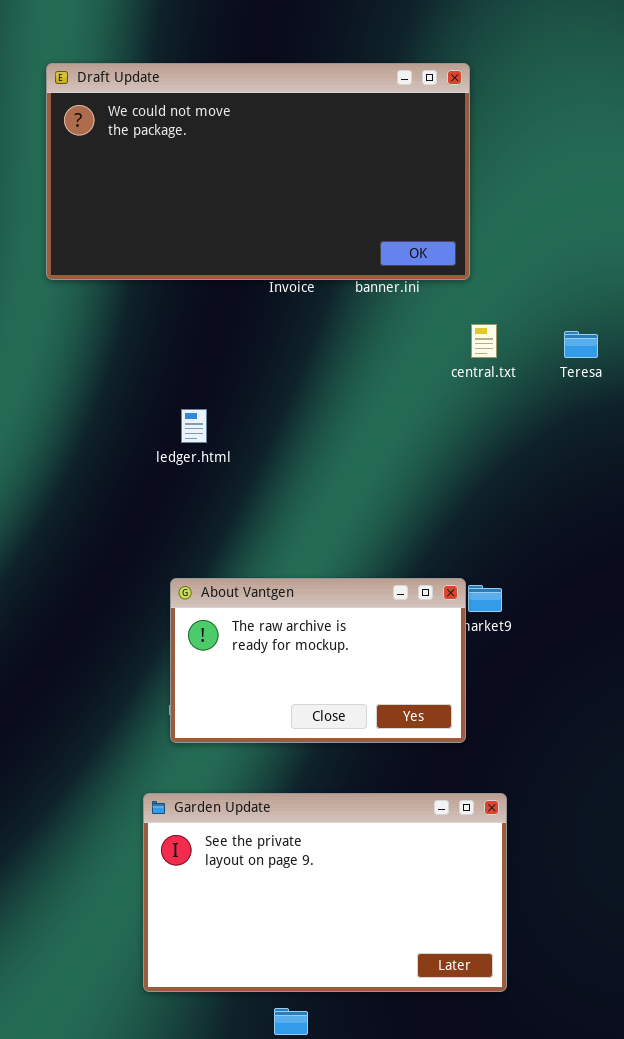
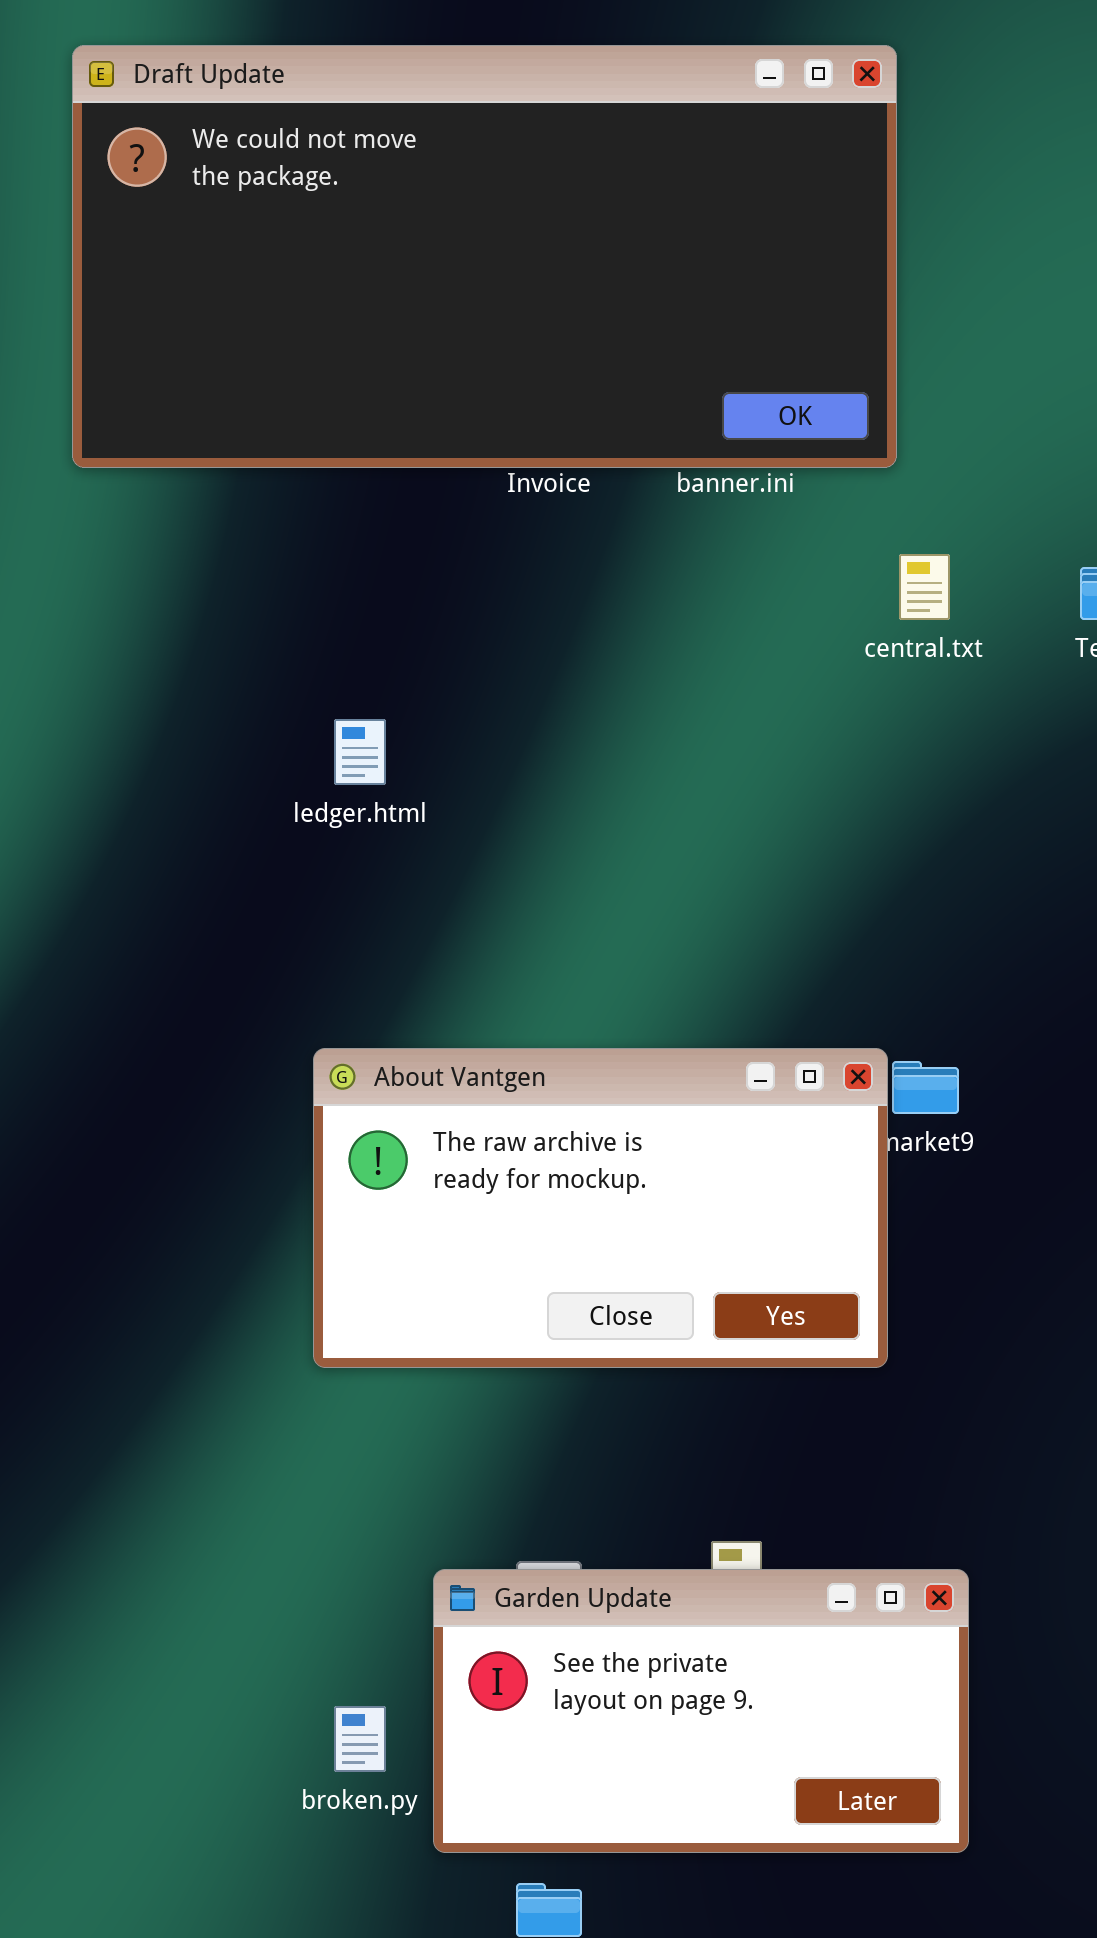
Garden Update: [143,793,507,992] -> [433,1569,969,1853], resized

